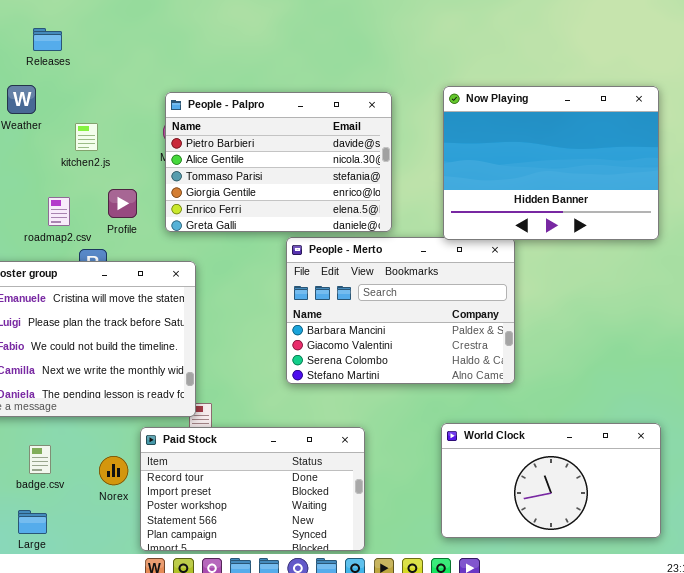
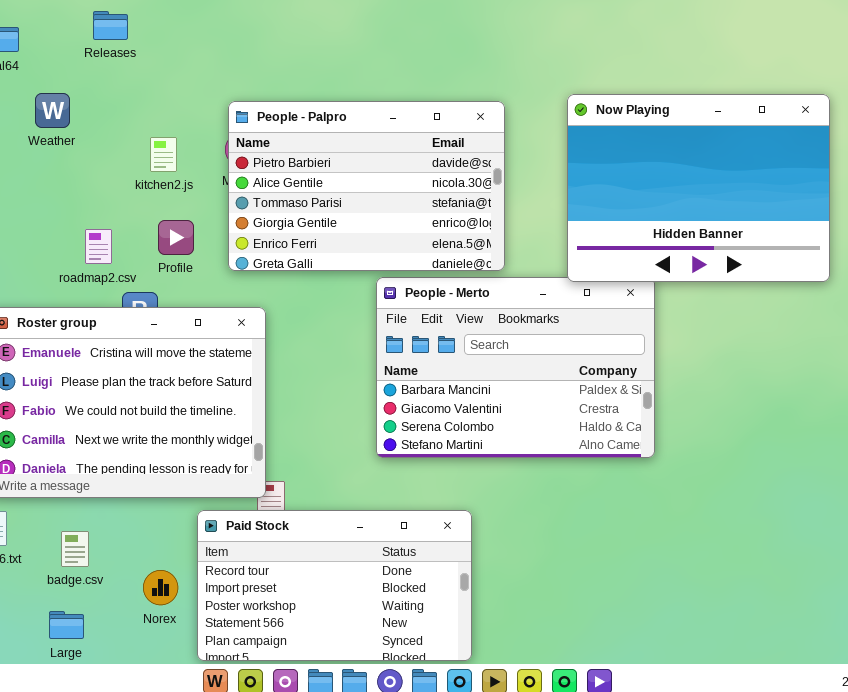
Releases: [33,28,62,51] -> [93,11,128,40], moved
kitchen2.js: [75,123,98,151] -> [150,137,177,172], moved
World Clock: [441,423,661,538] -> none, closed
Norex: [99,456,128,485] -> [143,570,178,605], moved

